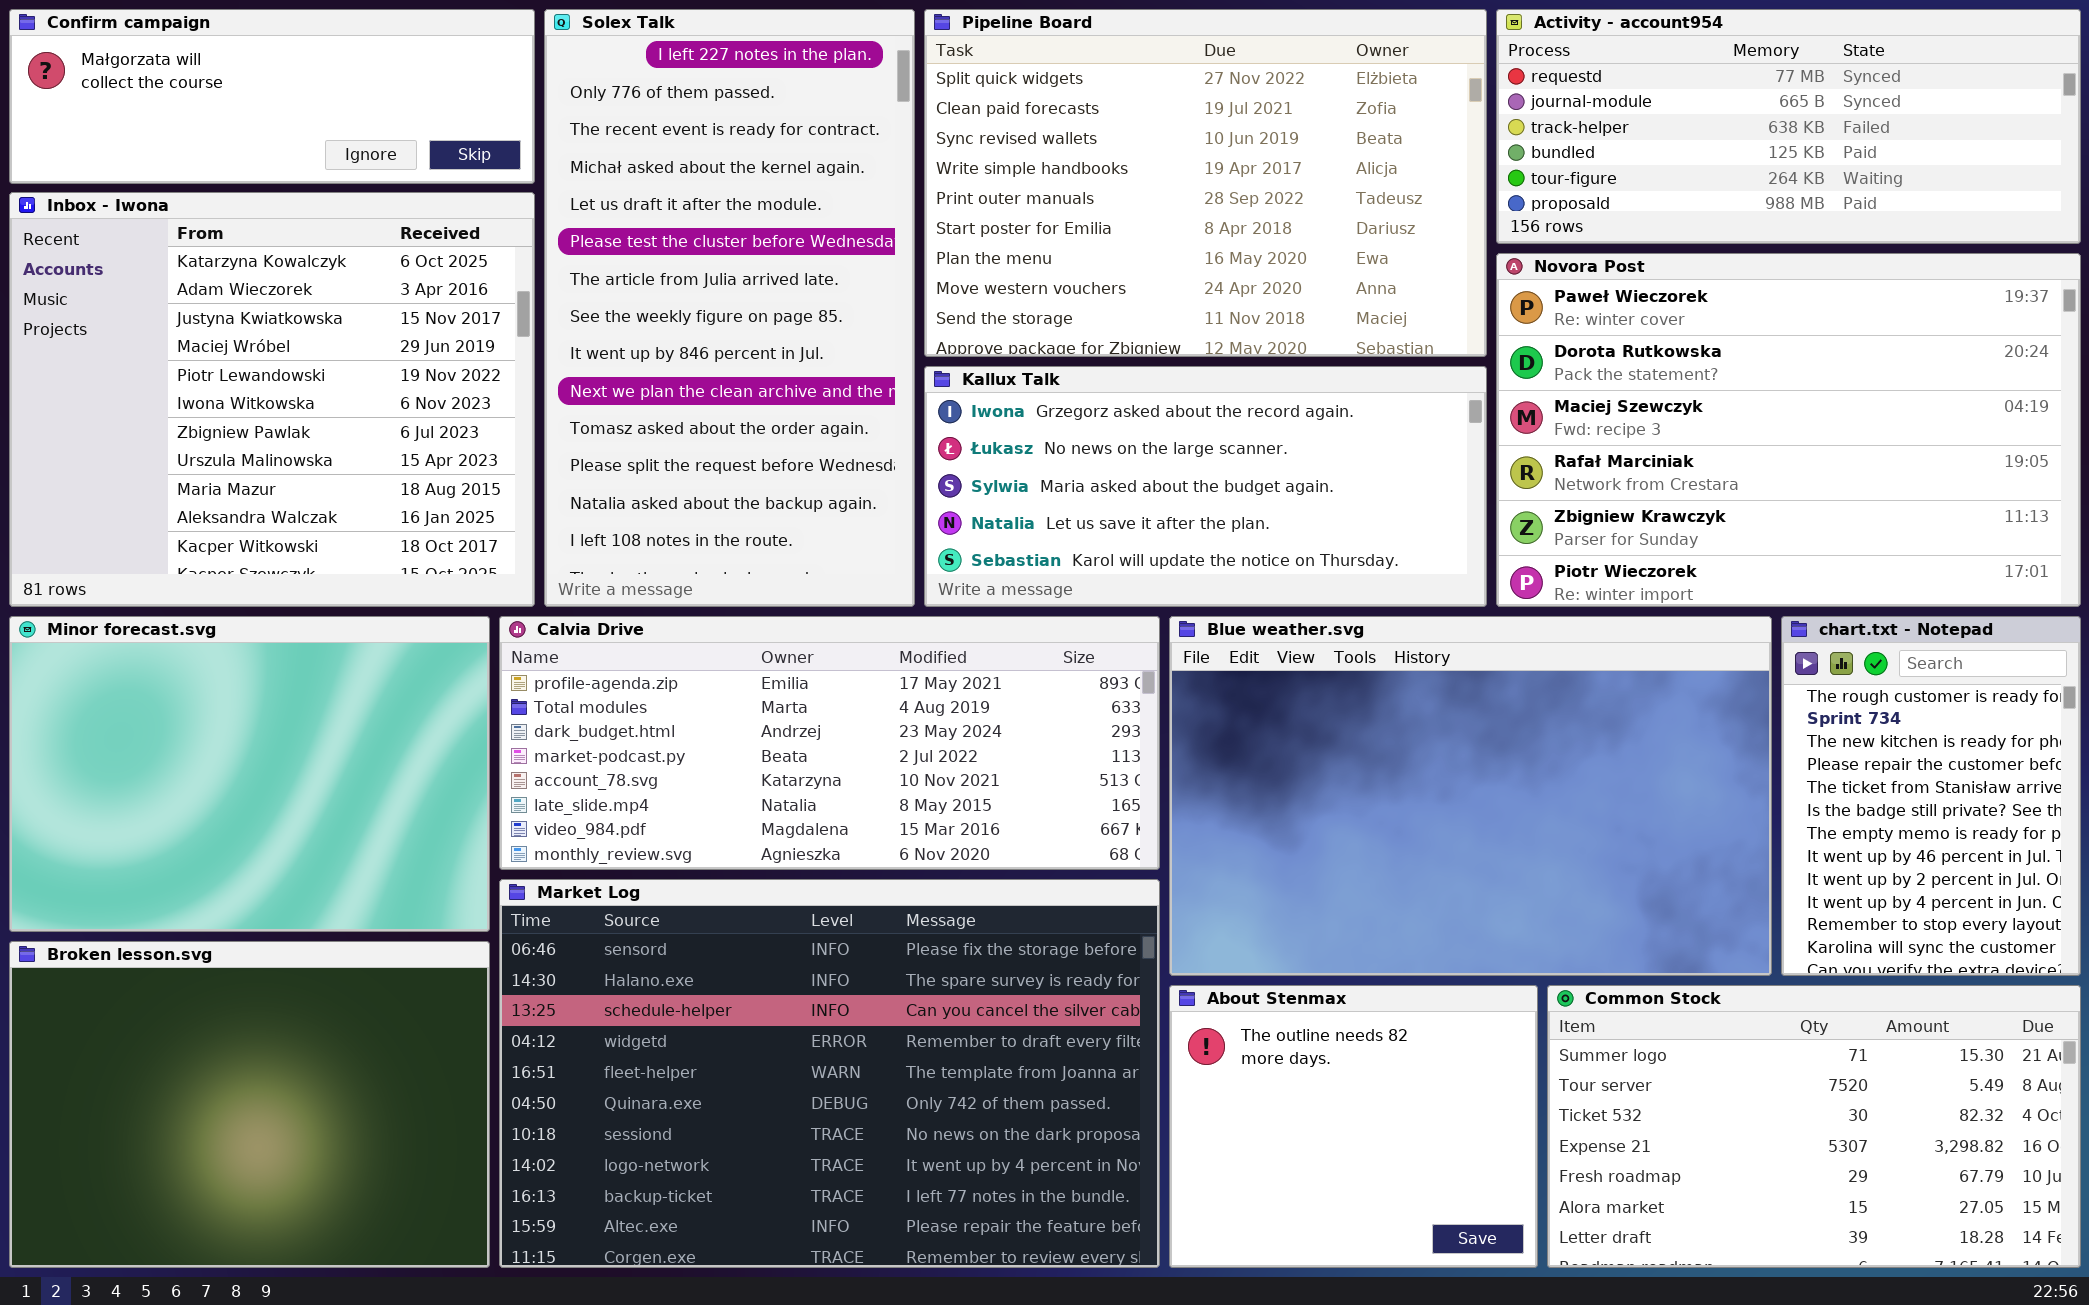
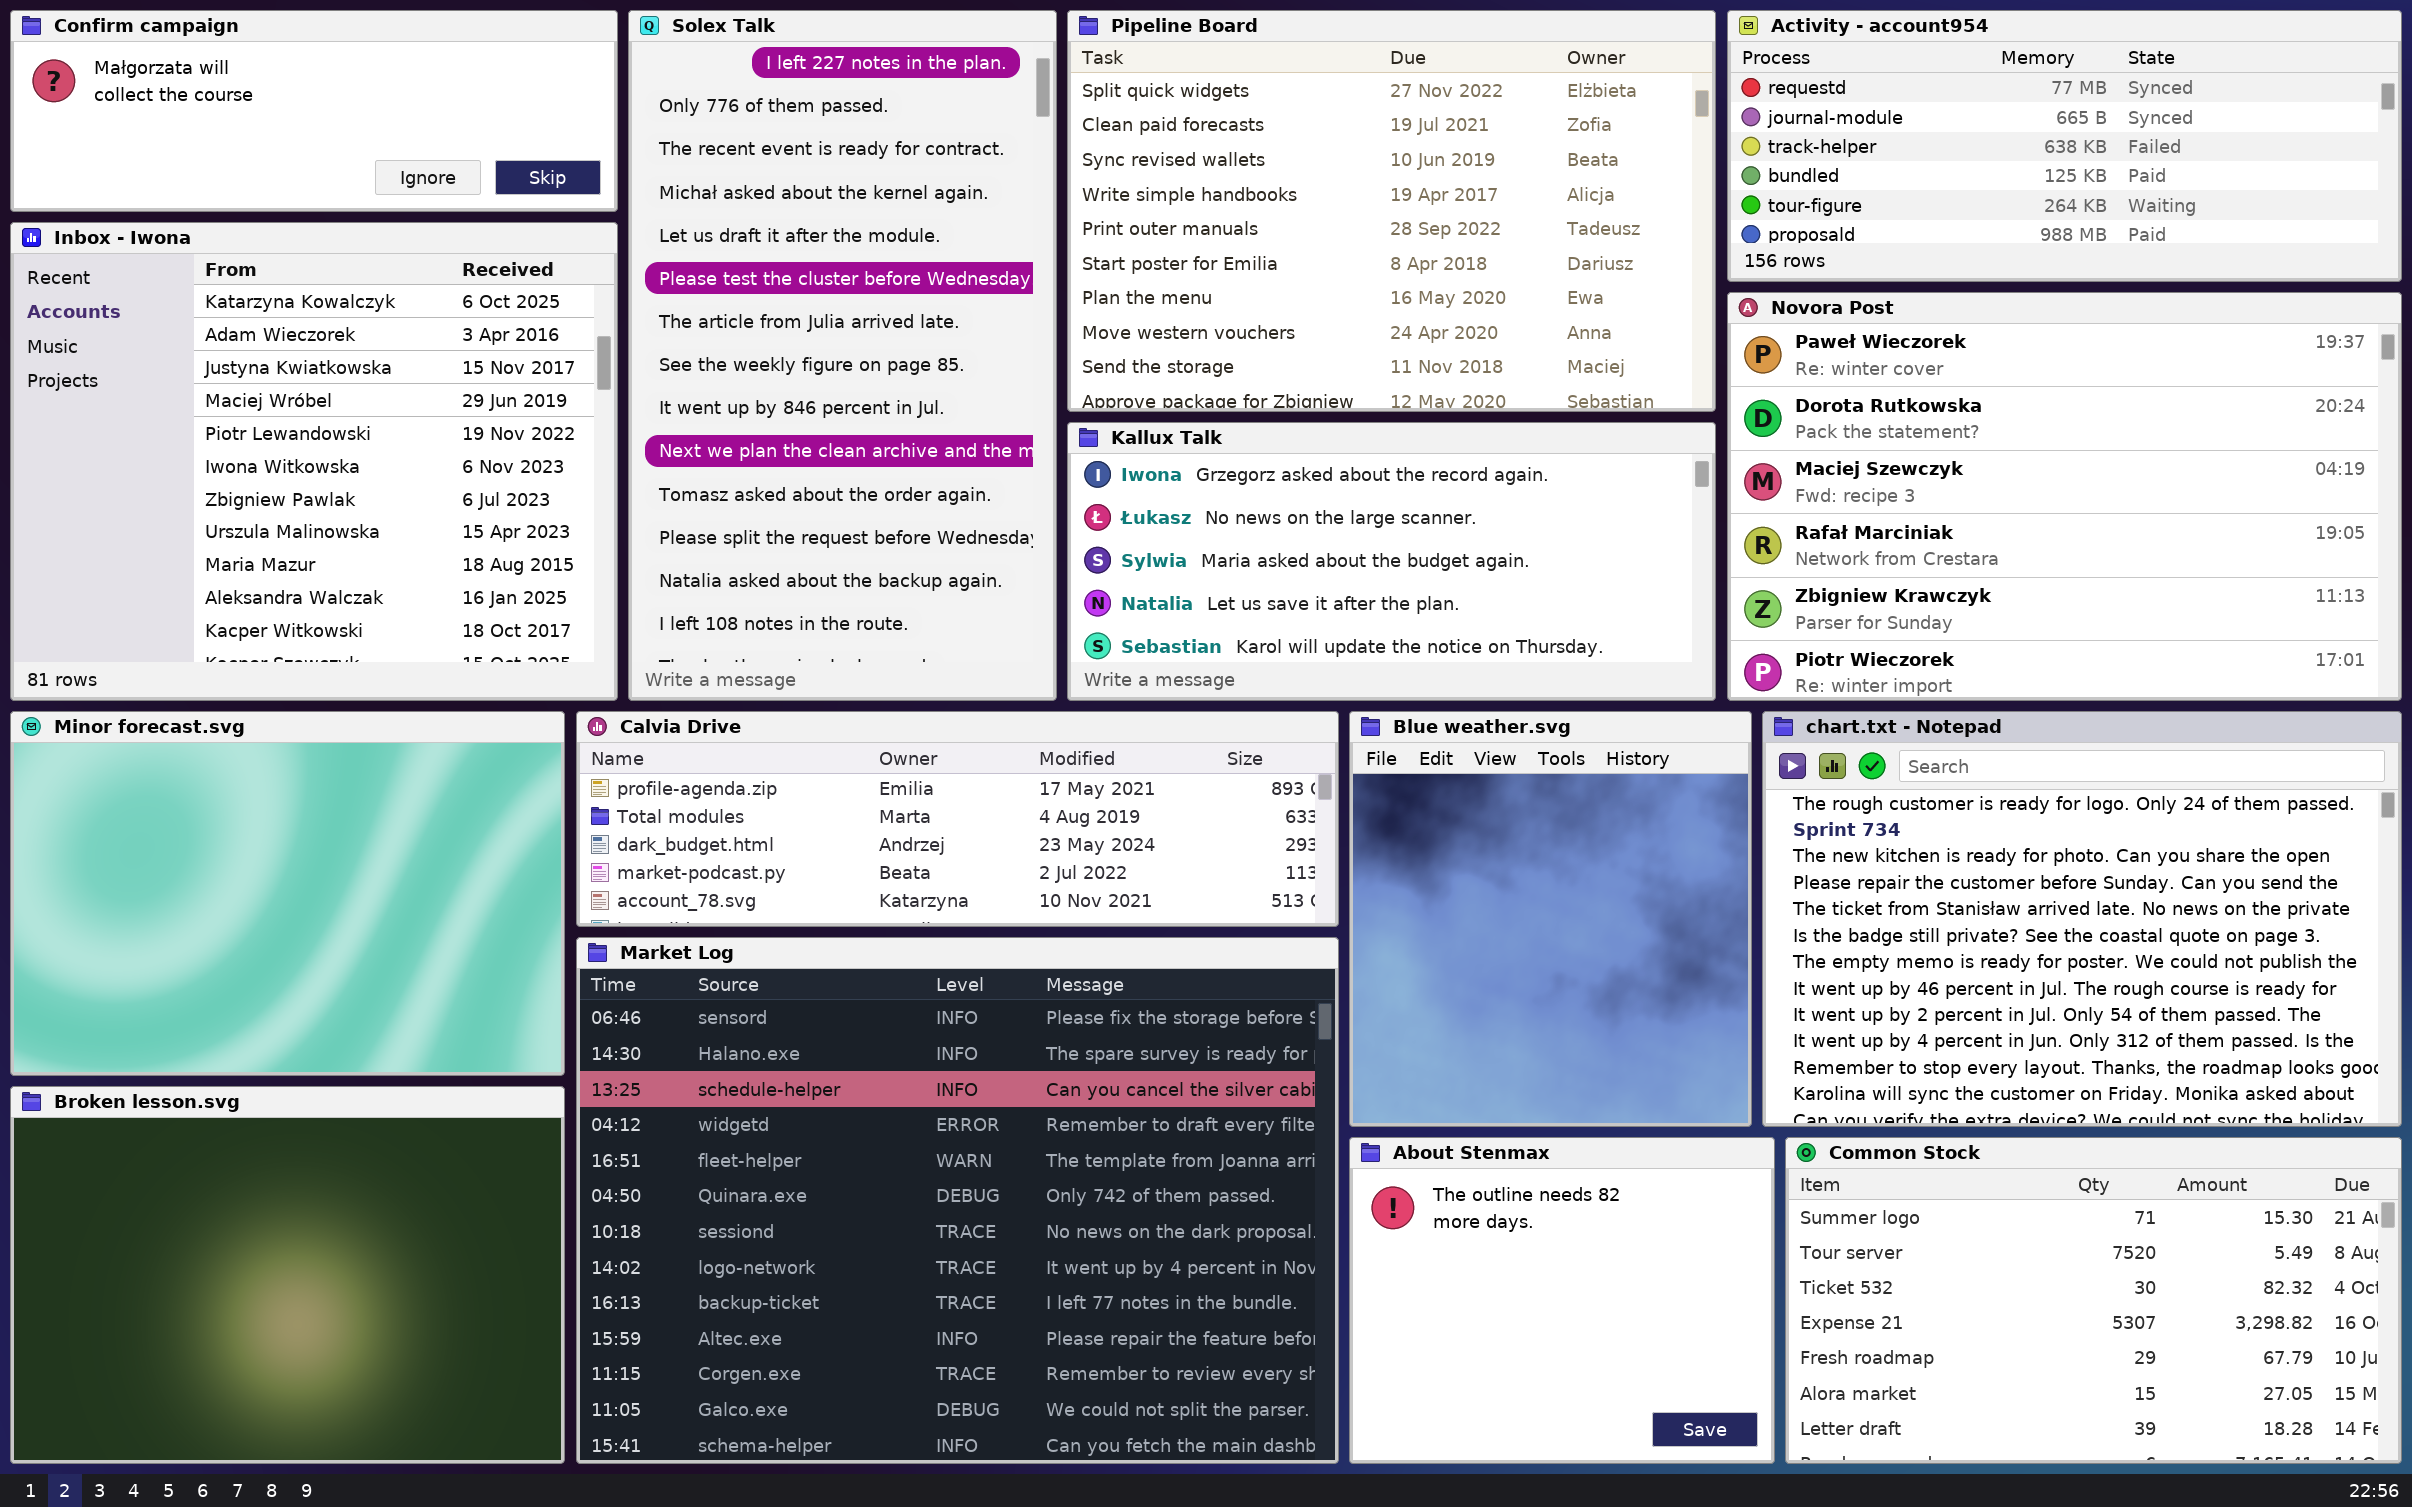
Calvia Drive: [499,616,1160,870] -> [576,711,1339,927], resized
Blue weather.svg: [1169,616,1772,976] -> [1349,711,1752,1127], resized
chart.txt - Notepad: [1781,616,2081,976] -> [1762,711,2402,1127], resized
Market Log: [499,879,1160,1268] -> [576,937,1339,1464], resized

